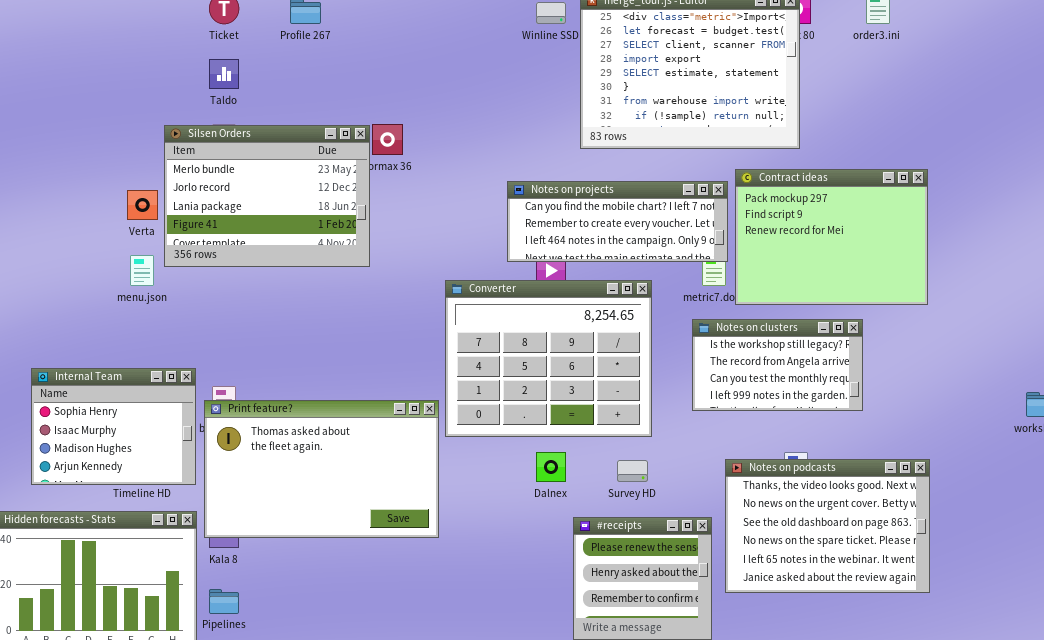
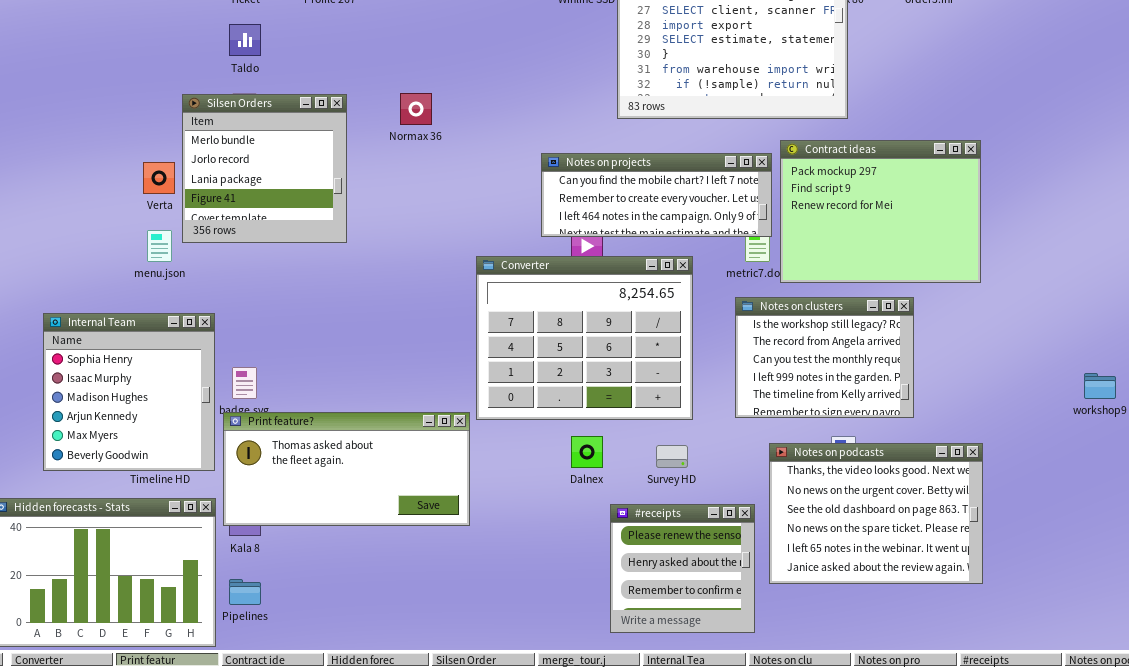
Silsen Orders: [164,125,370,267] -> [182,94,347,243], resized
Notes on clusters: [692,319,863,411] -> [735,297,914,418], resized
Internal Team: [31,368,196,485] -> [43,313,215,471], resized
Print feature?: [204,400,439,538] -> [223,412,470,526], resized

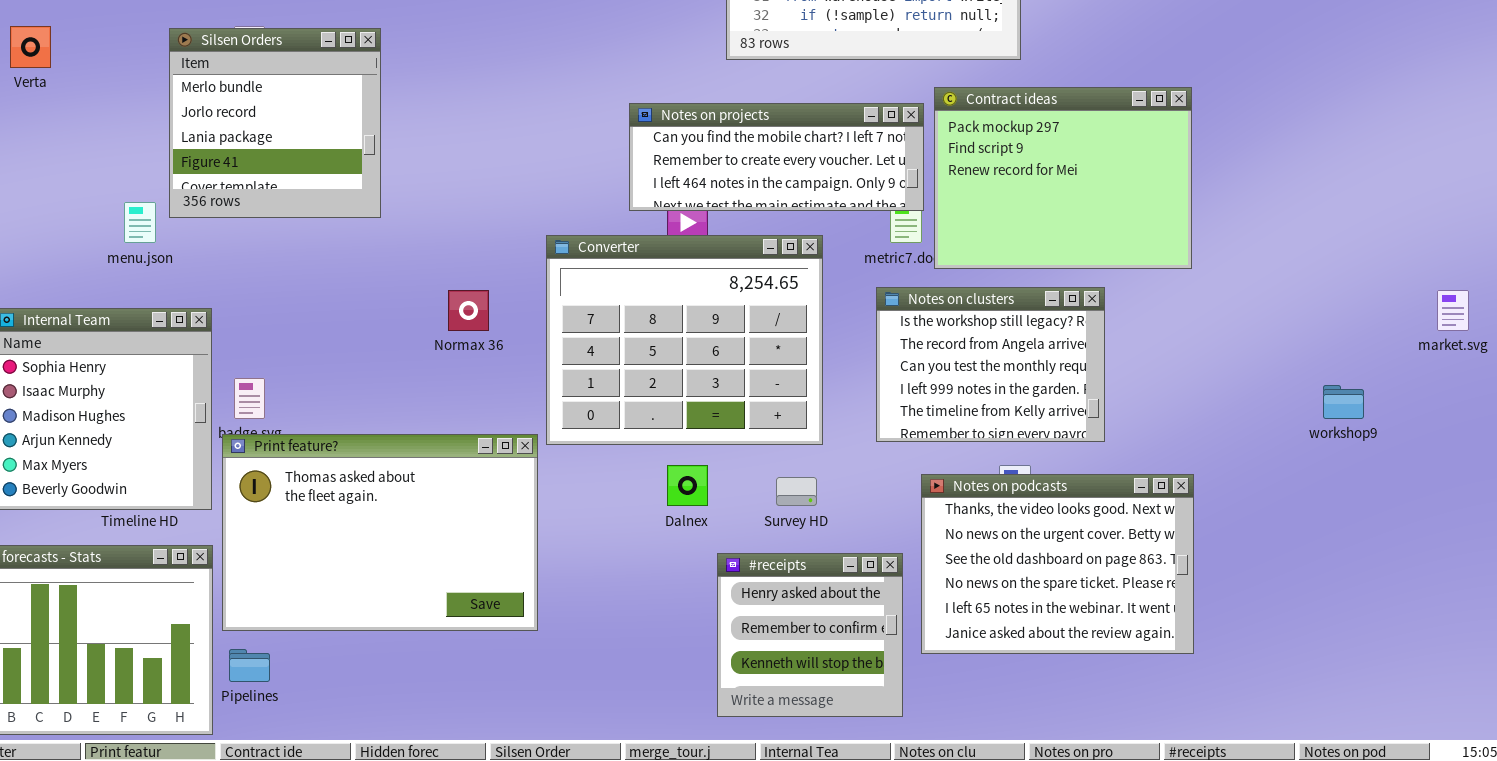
Normax 36: [400,93,432,125] -> [448,290,489,331], moved
Verta: [143,162,175,194] -> [10,26,51,68], moved
Print feature?: [223,412,470,526] -> [222,434,538,631], resized
#receipts: [610,504,755,633] -> [717,553,903,717], scrolled down 1 row

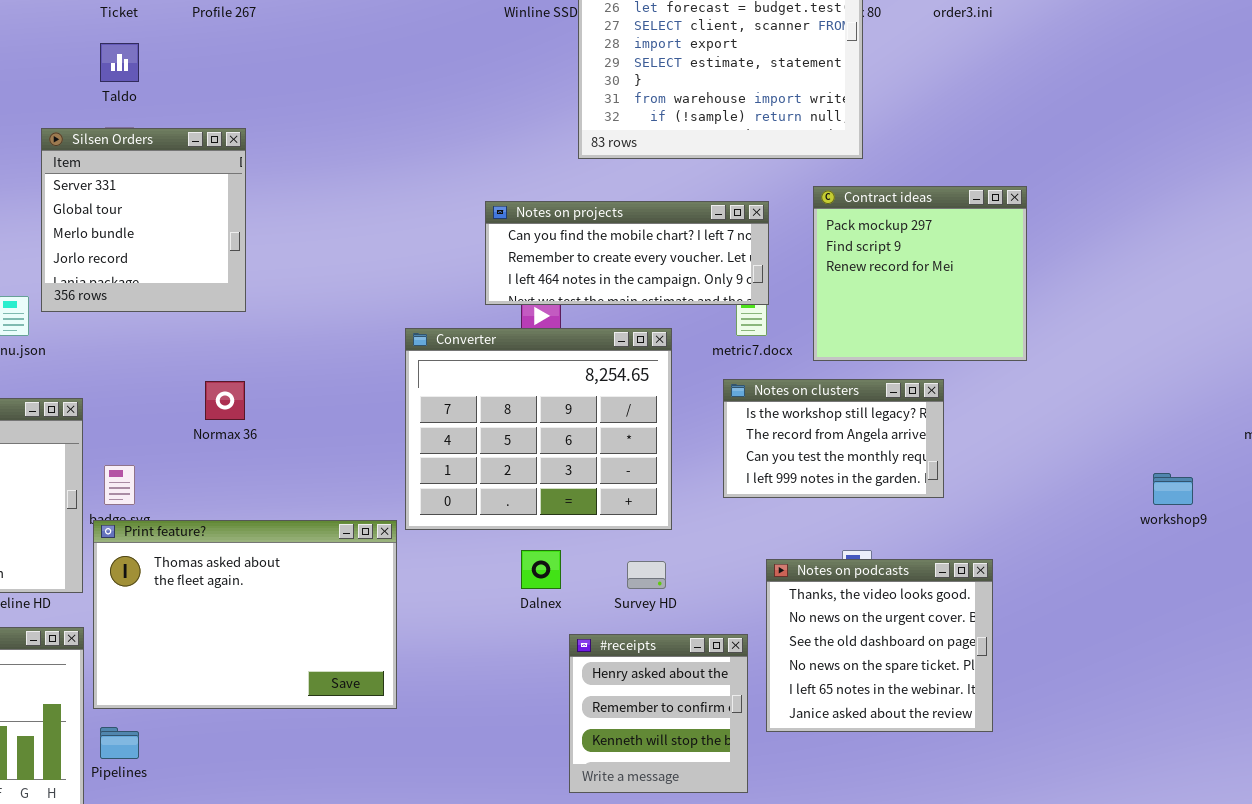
Silsen Orders: [169,28,381,218] -> [41,128,246,312], scrolled up 2 rows
Contract ideas: [934,87,1192,269] -> [813,186,1027,361], resized
Notes on clusters: [876,287,1105,442] -> [723,379,944,498], resized
Normax 36: [448,290,489,331] -> [205,381,245,420], moved
Notes on podcasts: [921,474,1194,654] -> [766,559,993,732], resized

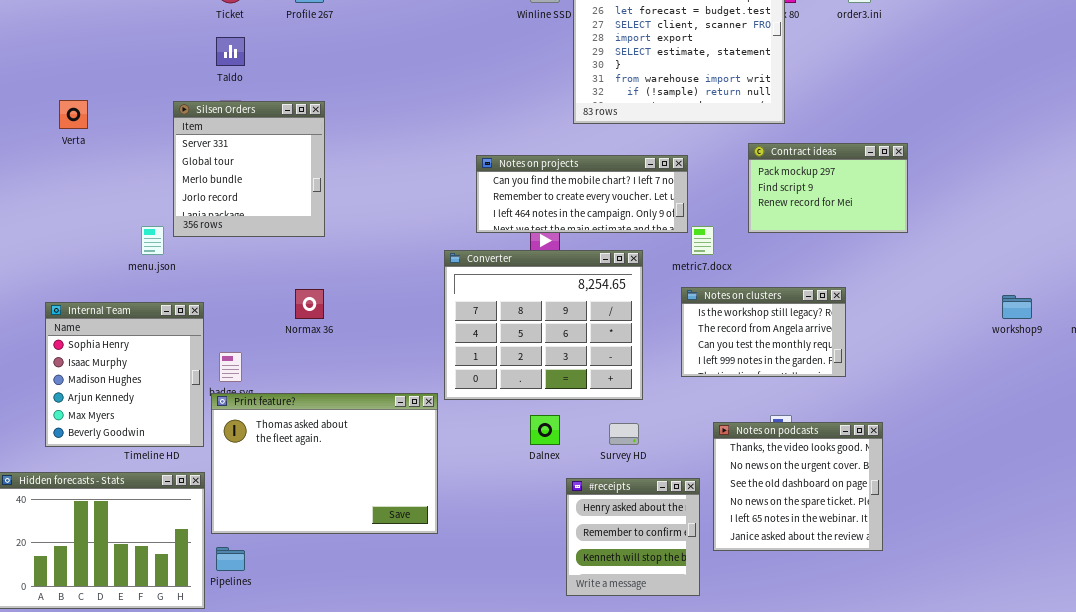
Contract ideas: [813,186,1027,361] -> [748,143,908,233], resized
Notes on projects: [485,201,769,305] -> [476,155,688,233], moved
workshop9: [1153,473,1193,505] -> [1002,295,1032,319], moved

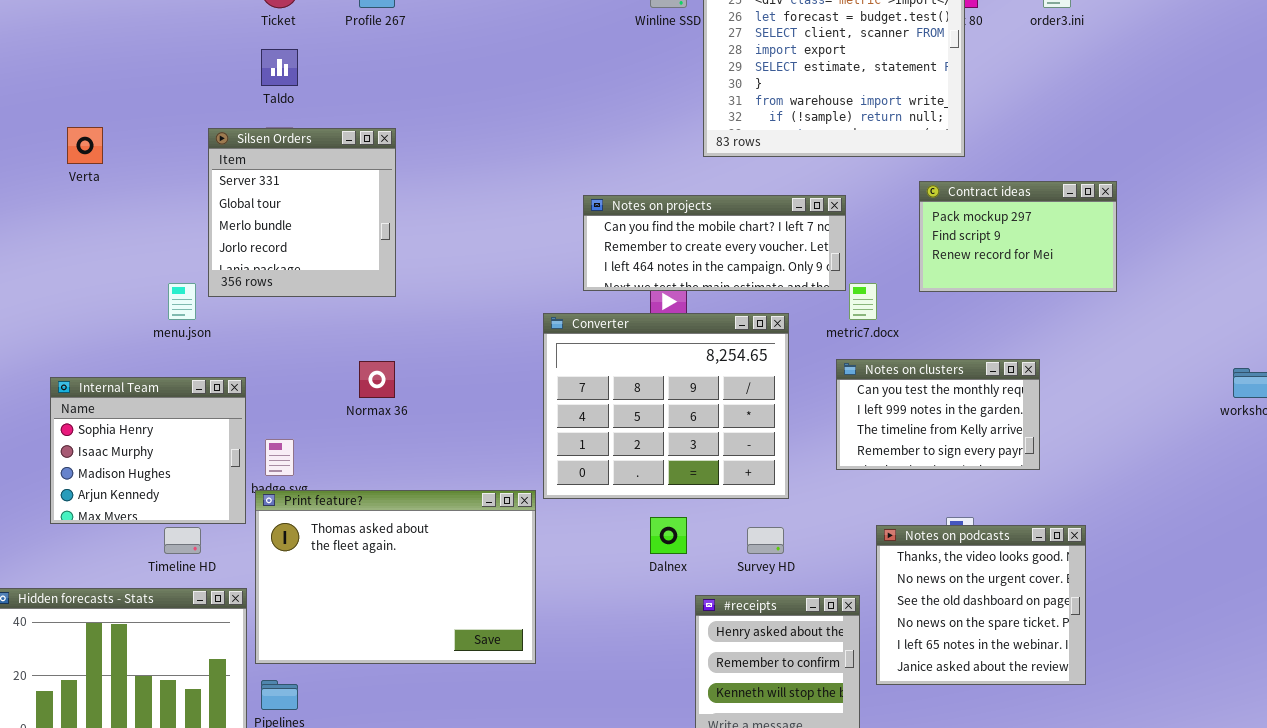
Notes on clusters: [681,287,846,377] -> [836,359,1040,470], scrolled down 2 rows
Internal Team: [45,302,204,447] -> [50,377,246,524], resized

